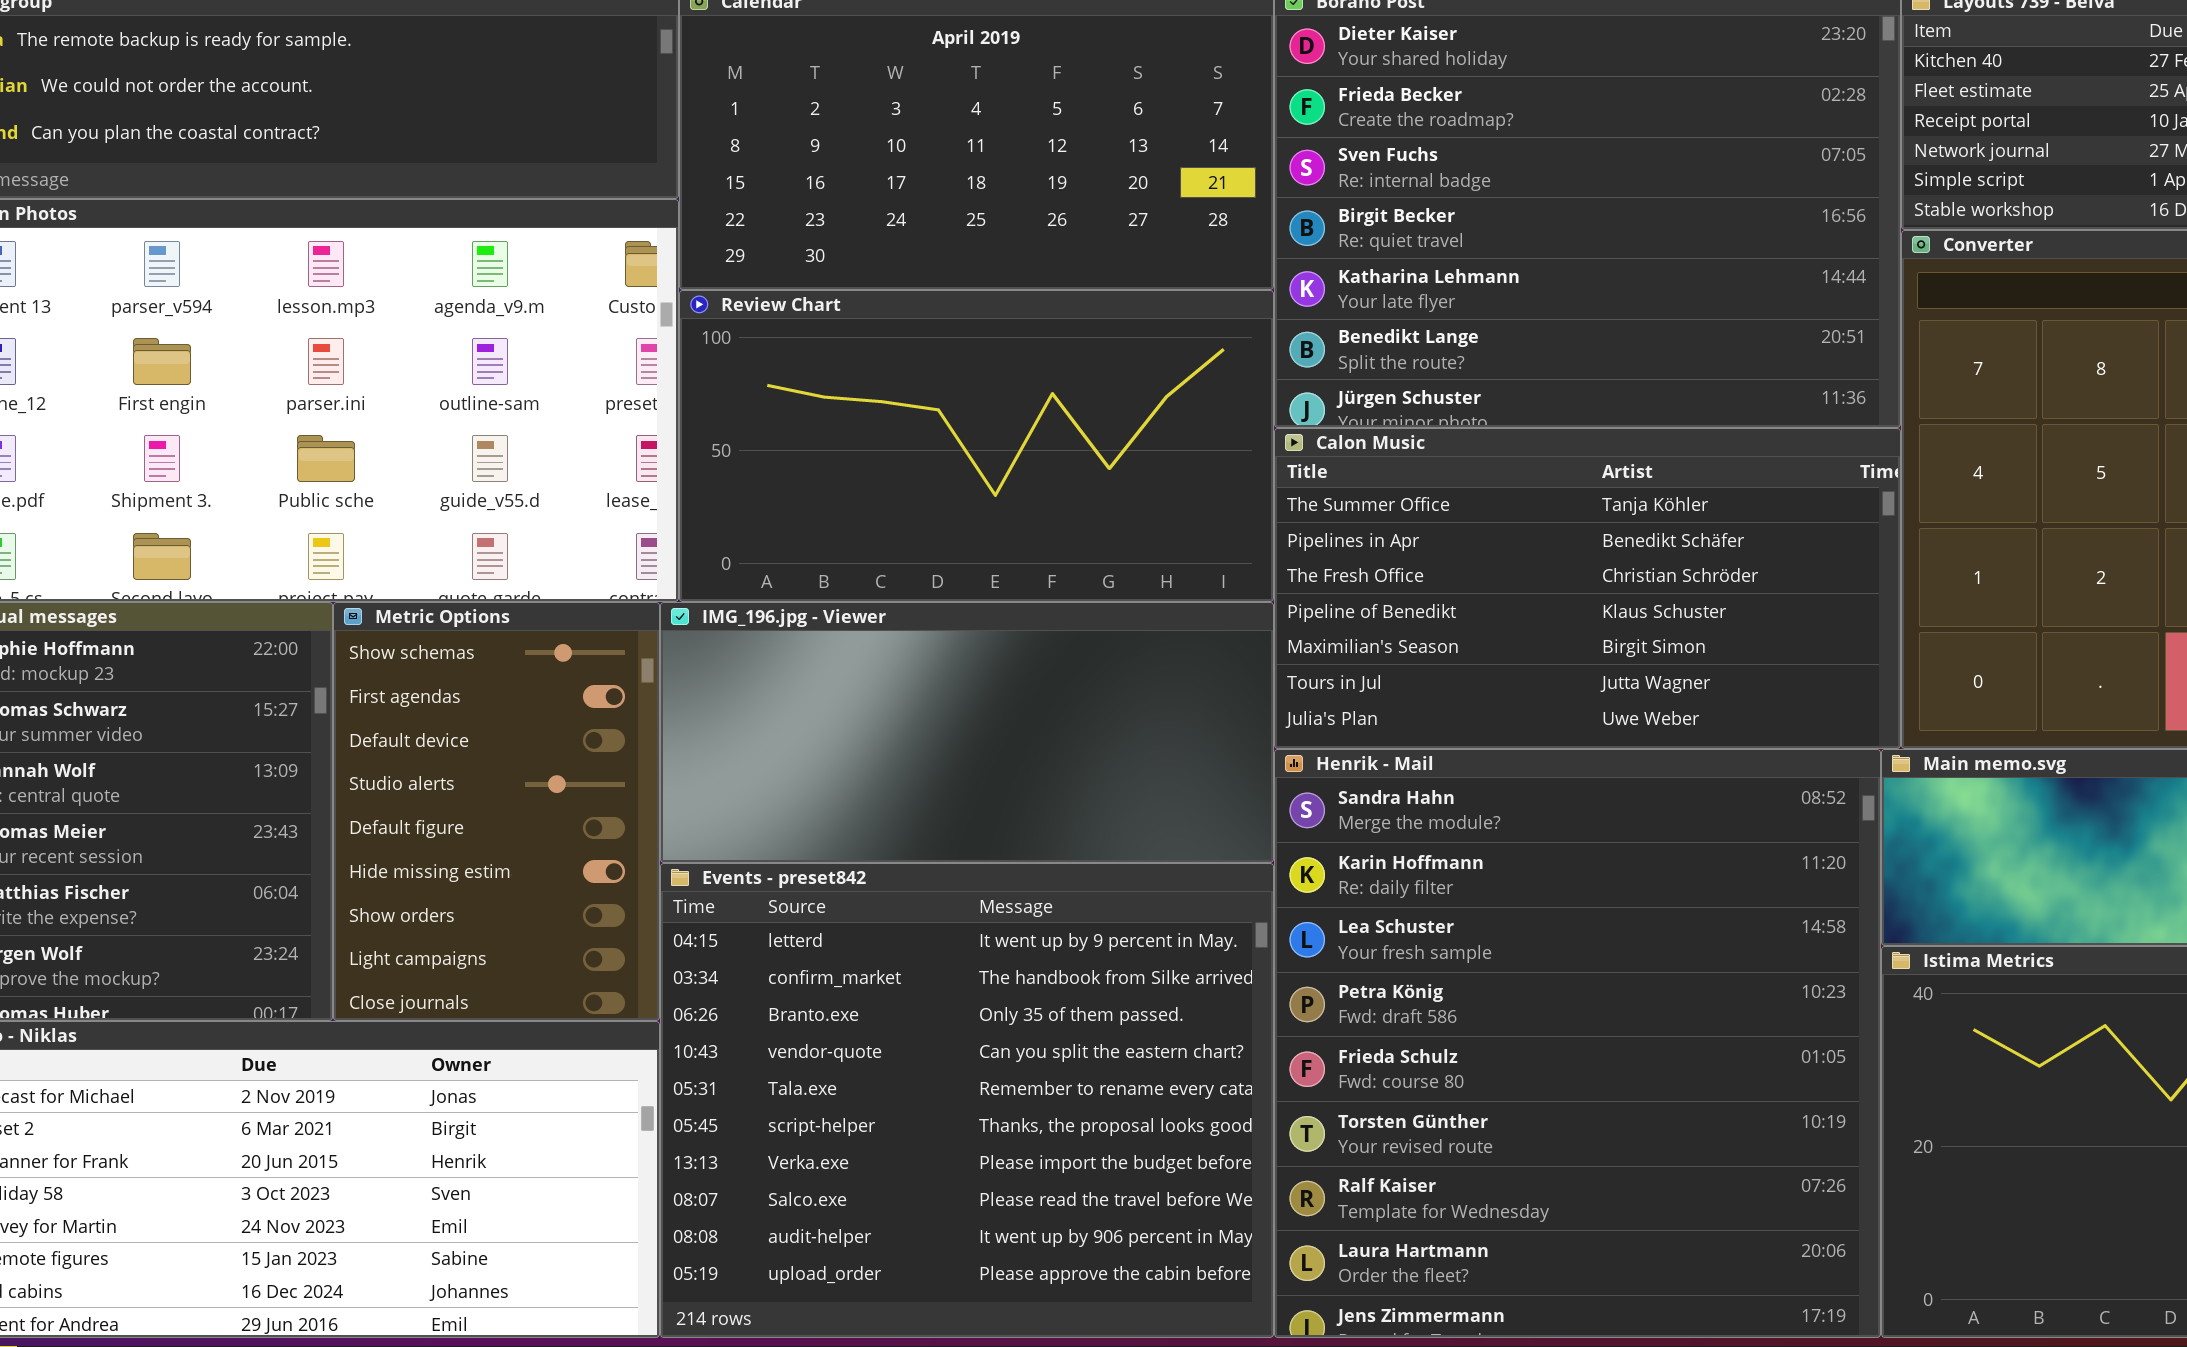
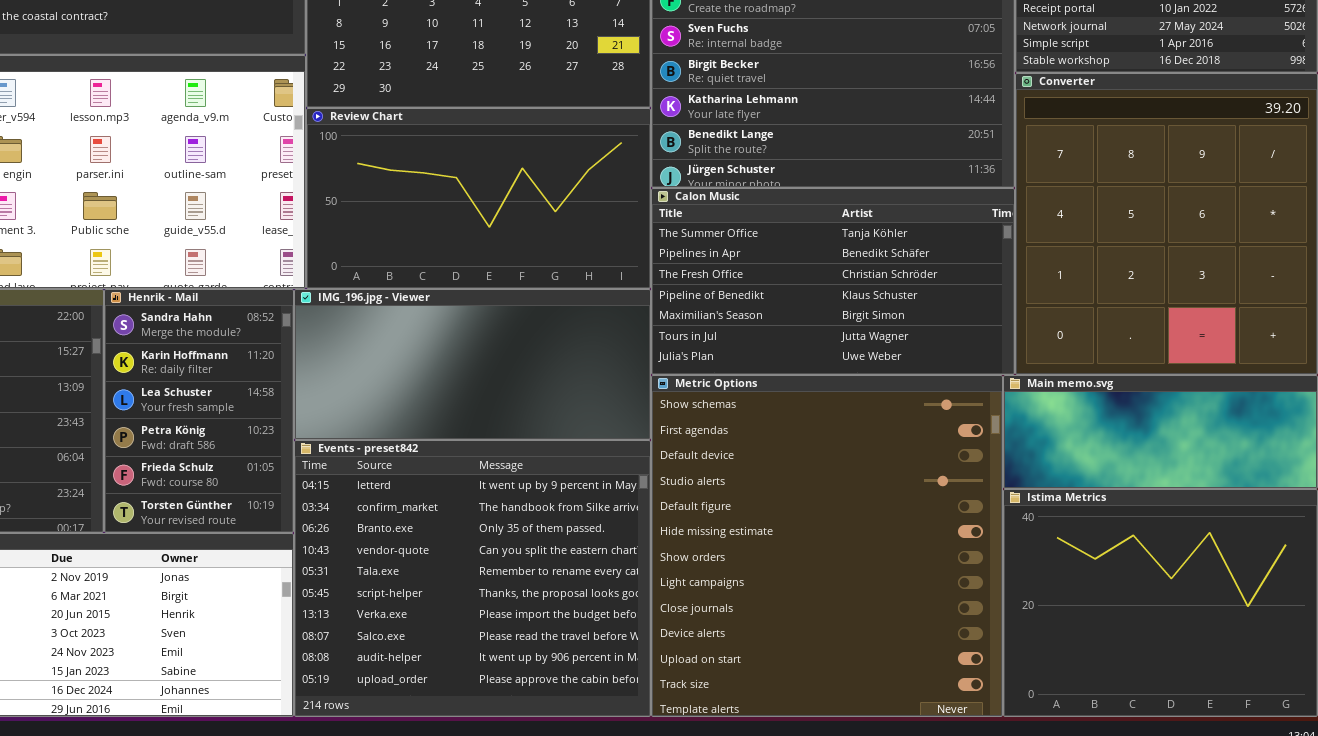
Metric Options: [333,602,660,1021] -> [651,375,1003,717], moved, resized
Henrik - Mail: [1274,749,1881,1338] -> [104,289,294,533], moved, resized

